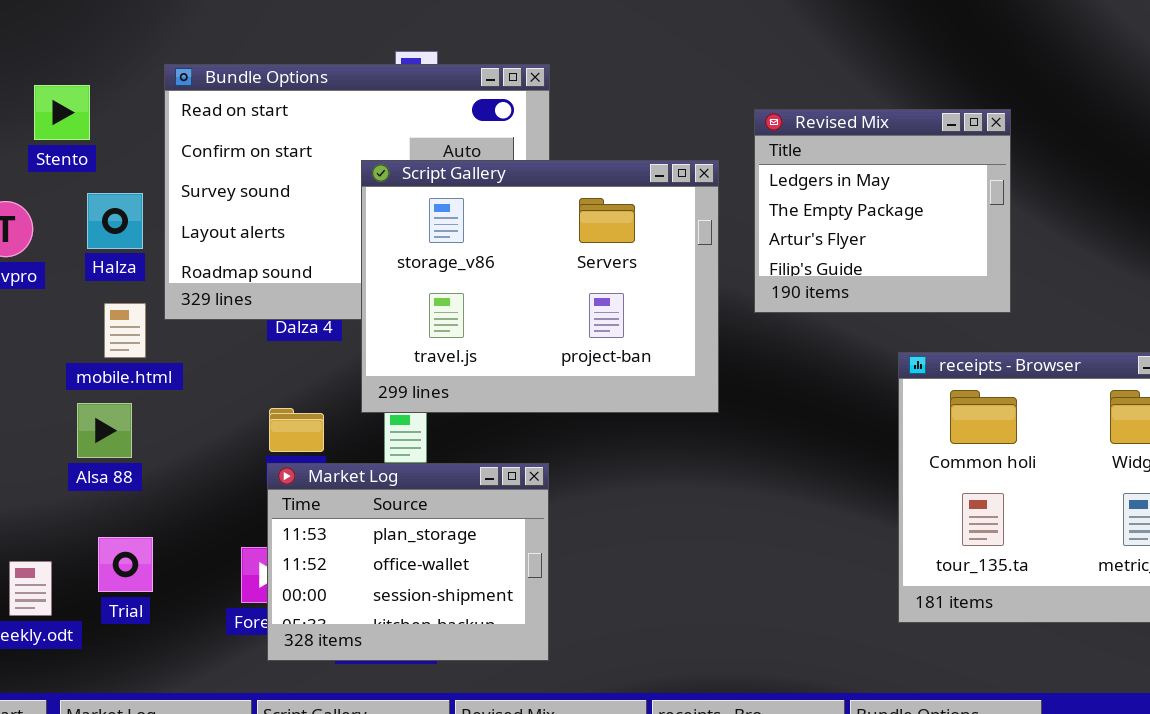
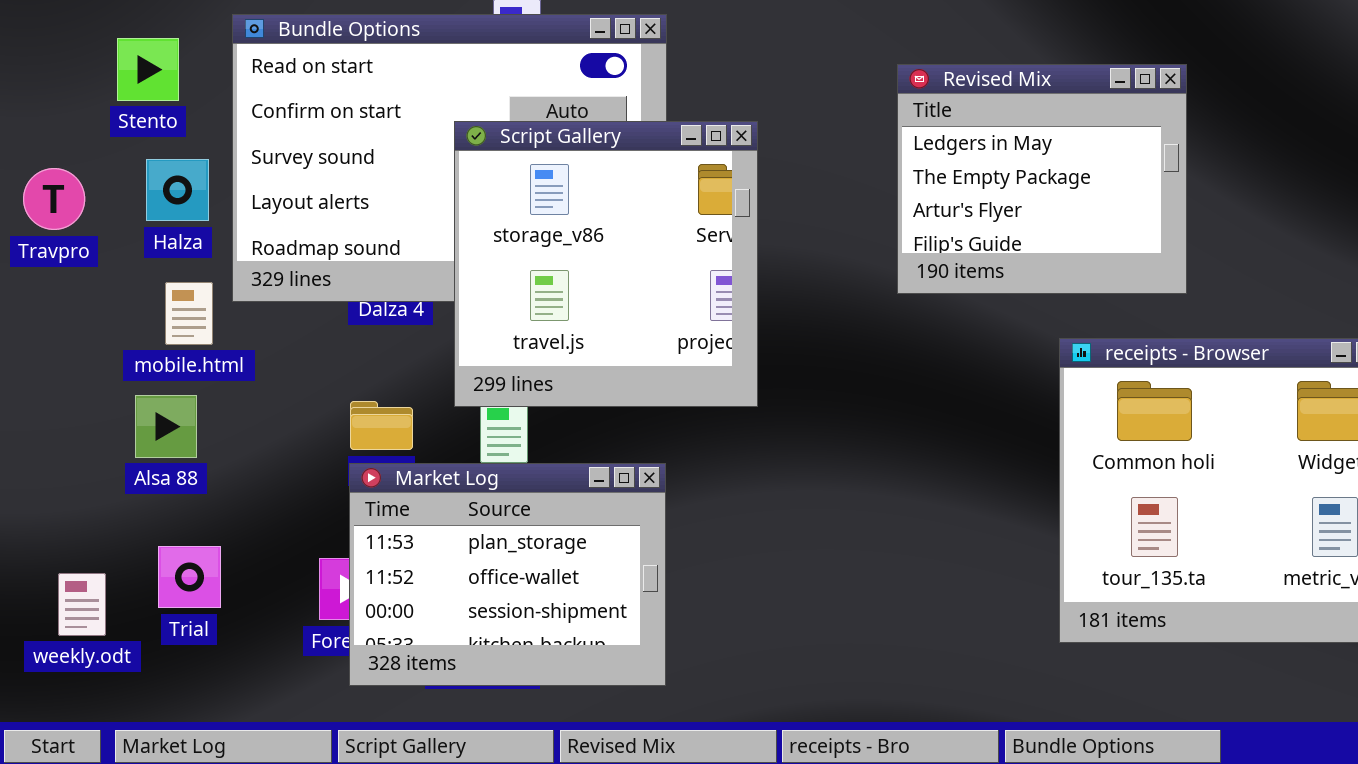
Stento: [34,85,90,140] -> [117,38,179,101], moved
Script Gallery: [361,160,719,413] -> [454,121,758,407], resized

